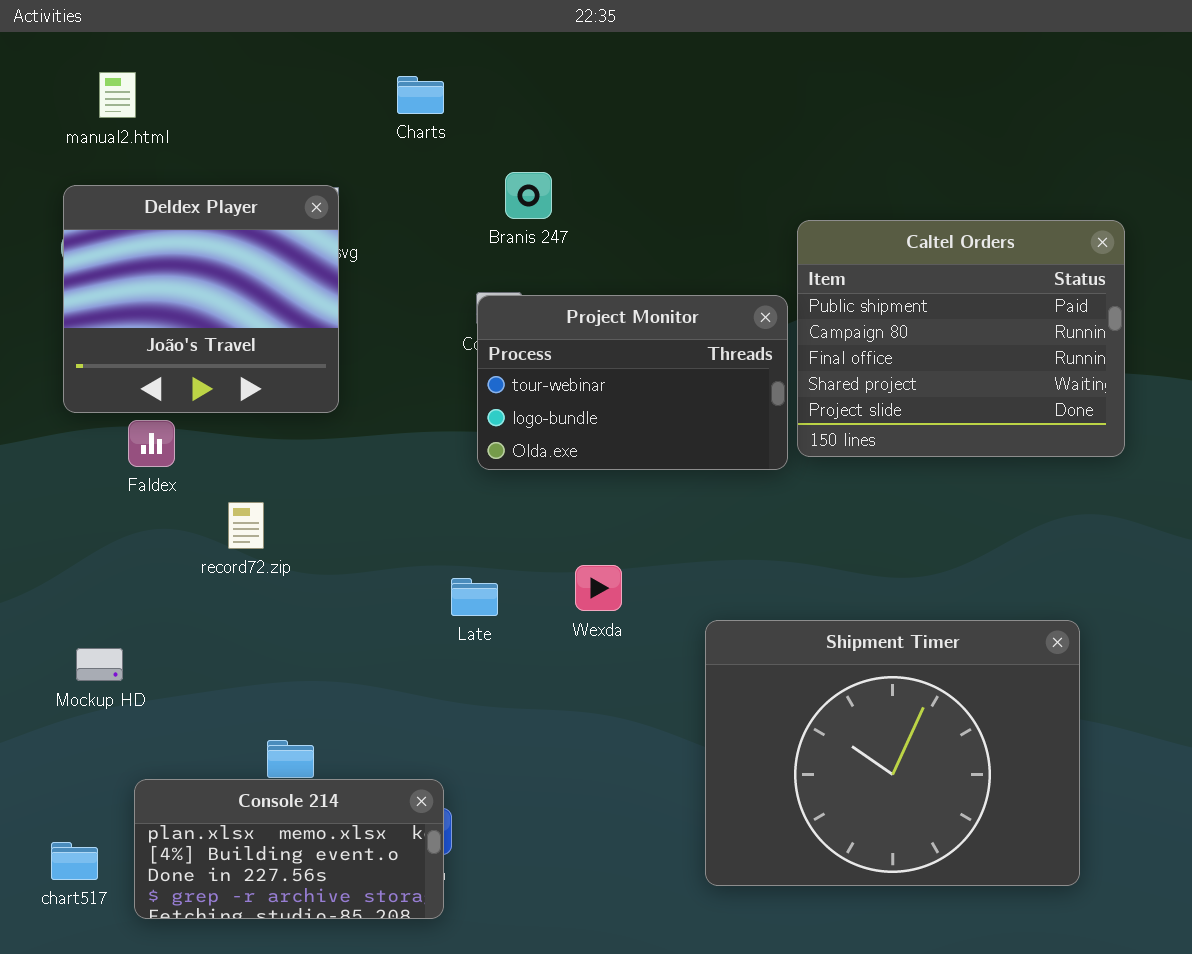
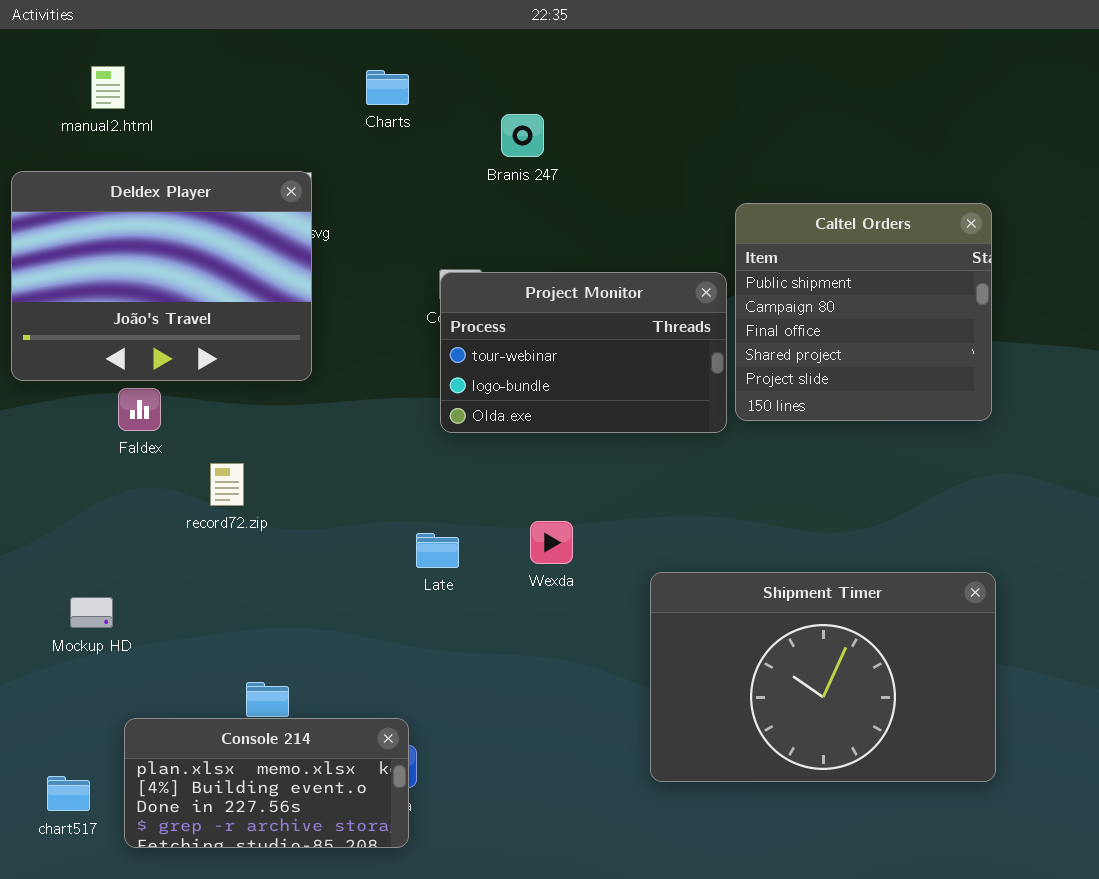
Branis 247: [505,172,552,219] -> [501,114,544,157], moved
Deldex Player: [63,185,339,413] -> [11,171,312,381], resized
Caltel Orders: [797,220,1125,457] -> [735,203,992,421], resized
Shipment Timer: [705,620,1080,886] -> [650,572,996,782], resized

